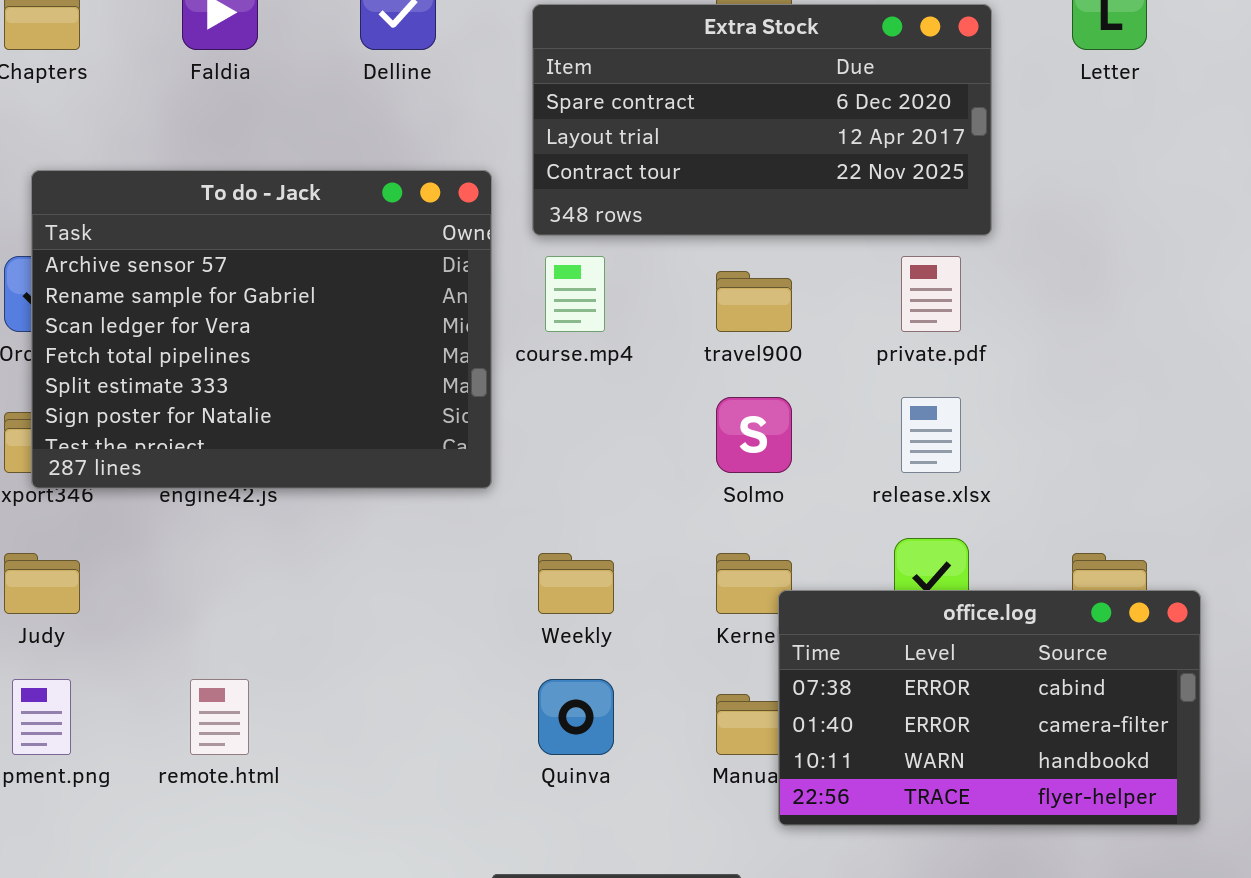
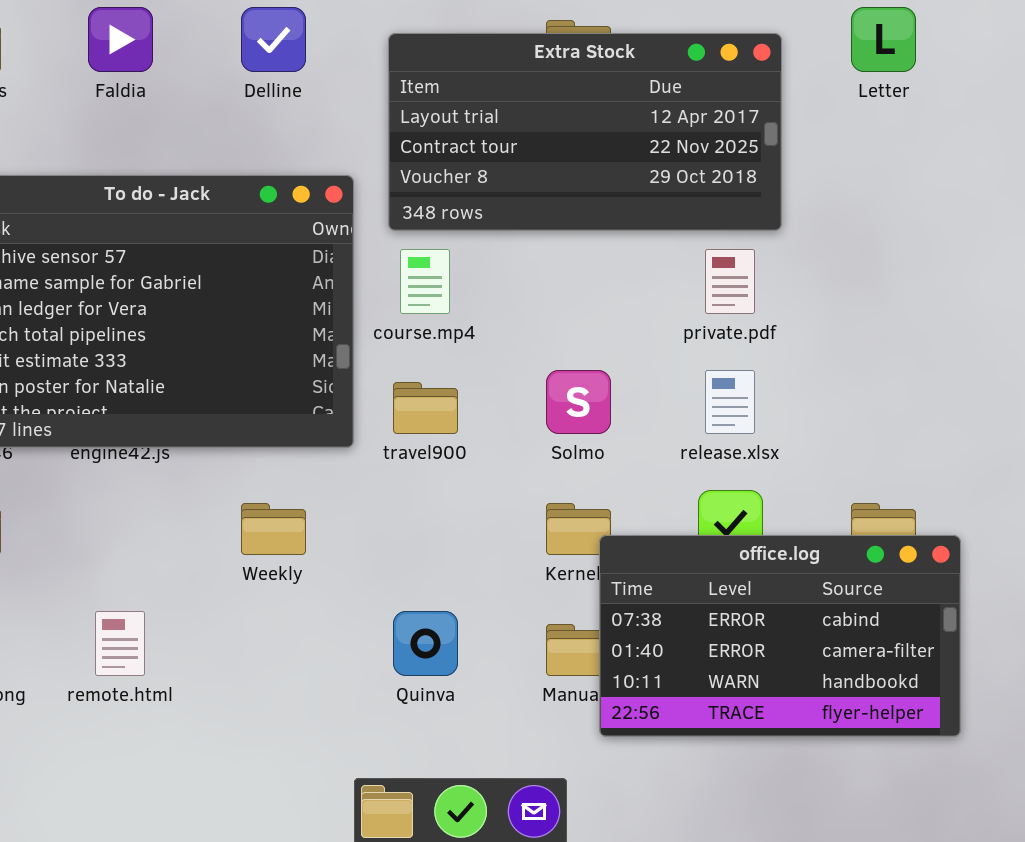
Extra Stock: [532,4,992,236] -> [388,33,782,231], scrolled down 1 row
travel900: [716,271,792,332] -> [393,382,458,434], moved
Weekly: [538,553,614,614] -> [241,503,306,555], moved

